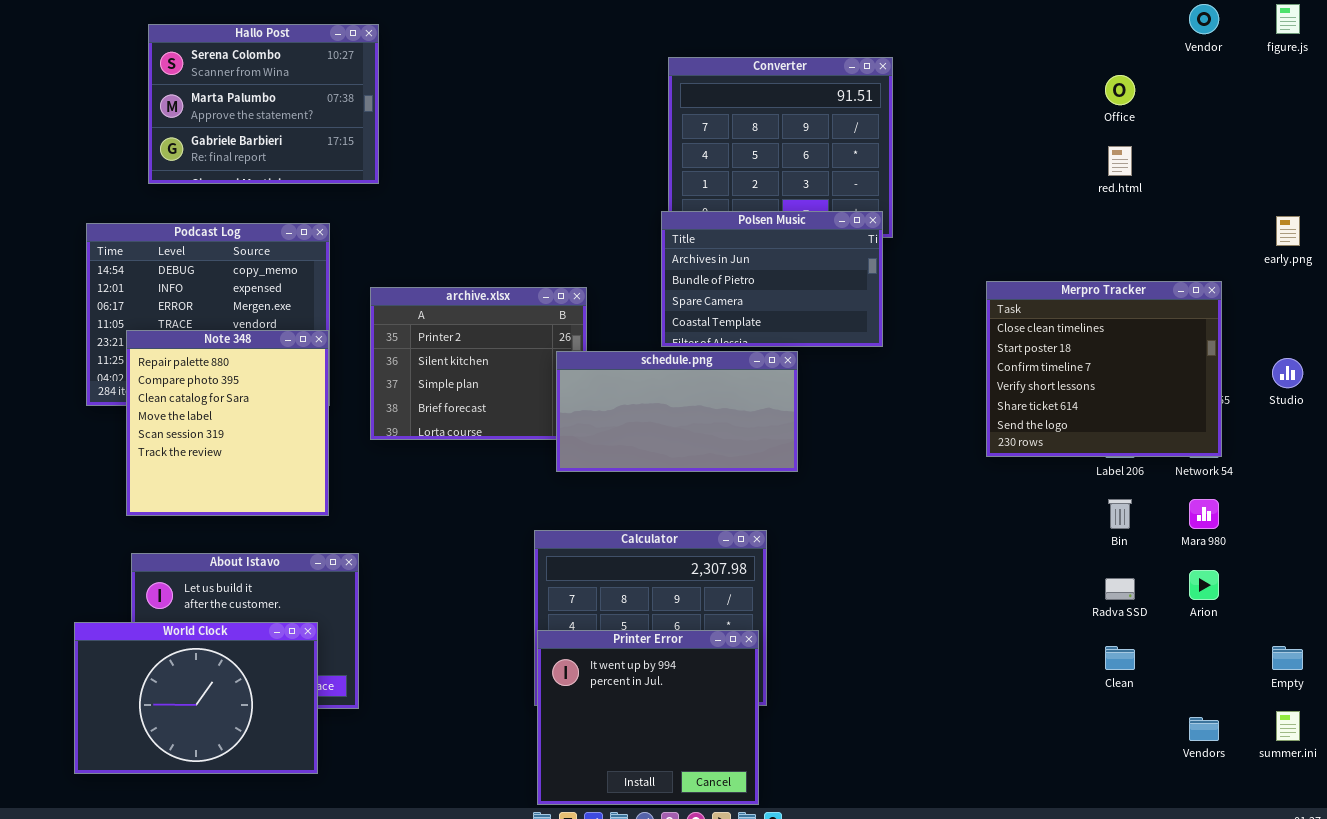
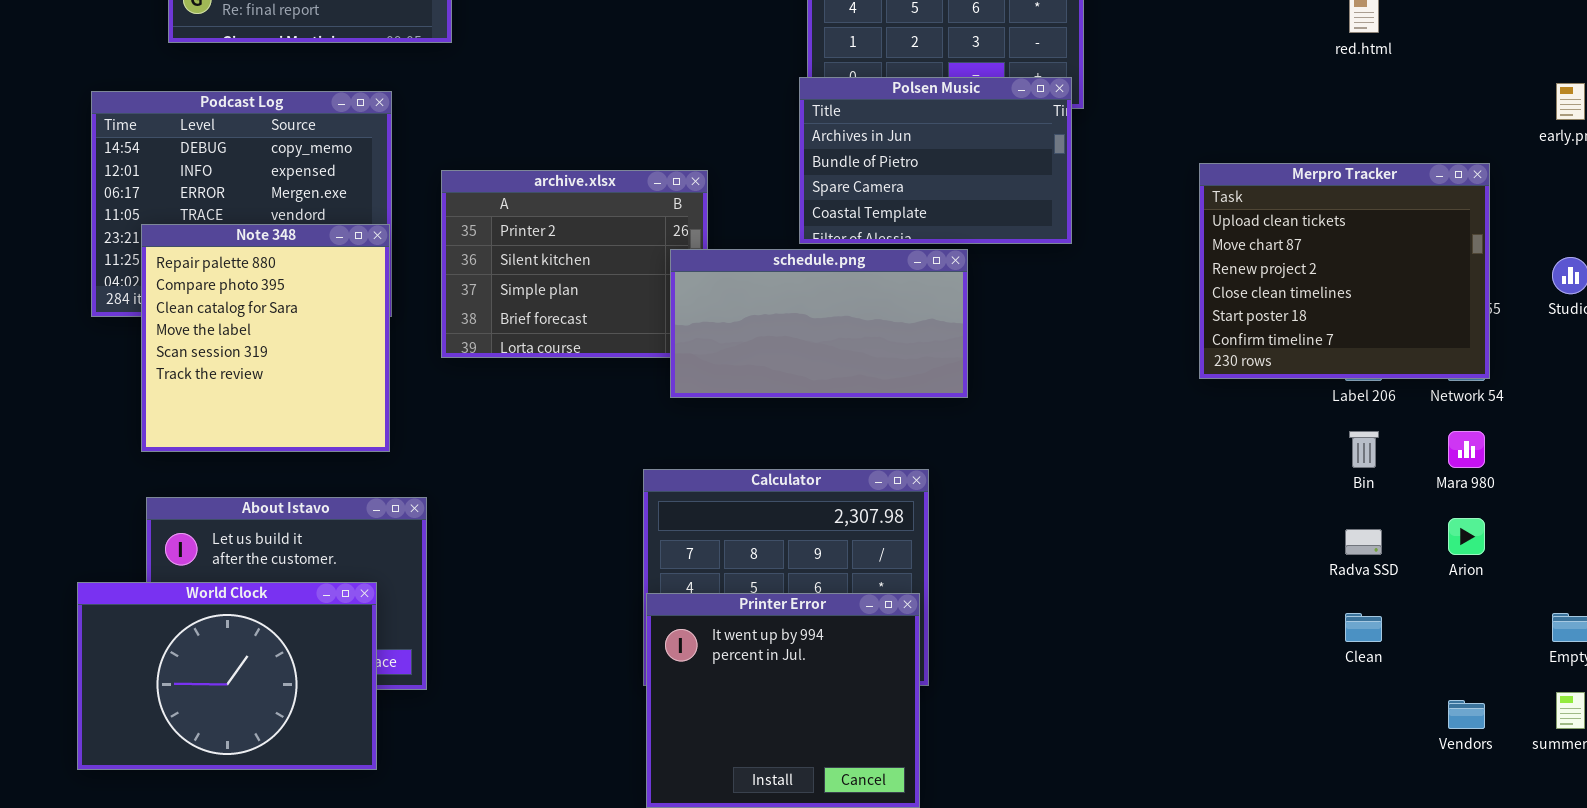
Merpro Tracker: [986,281,1222,457] -> [1199,163,1490,379], scrolled up 3 rows

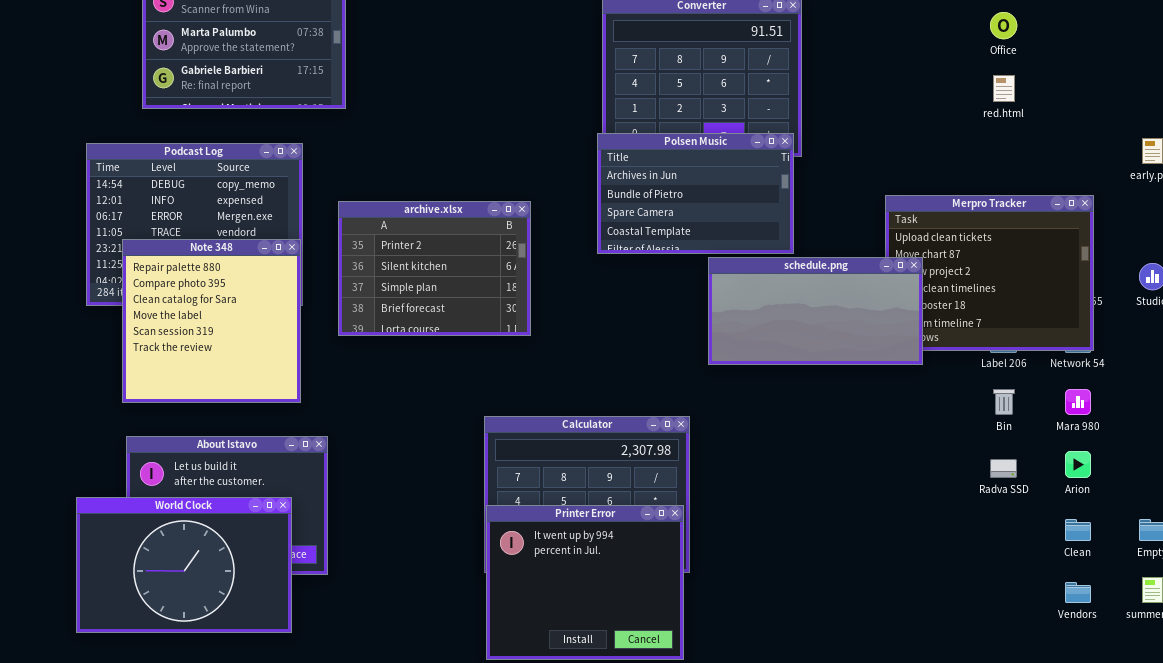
schedule.png: [670,249,968,398] -> [708,257,923,365], moved
Clean: [1345,613,1382,642] -> [1065,519,1091,541], moved

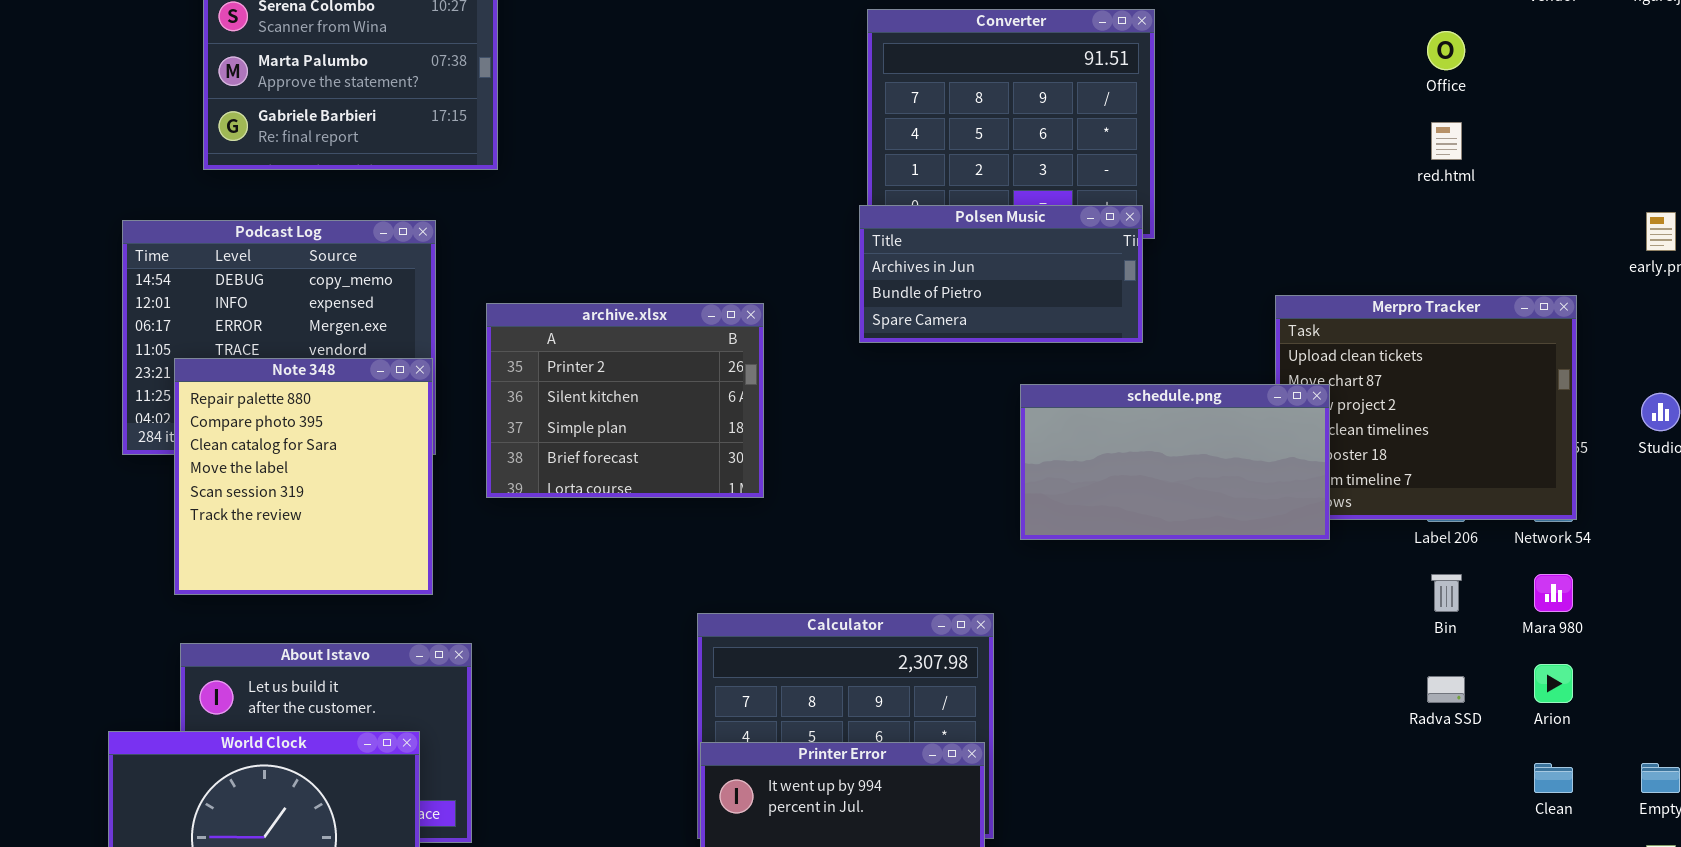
Polsen Music: [597,133,794,254] -> [859,205,1143,343], resized

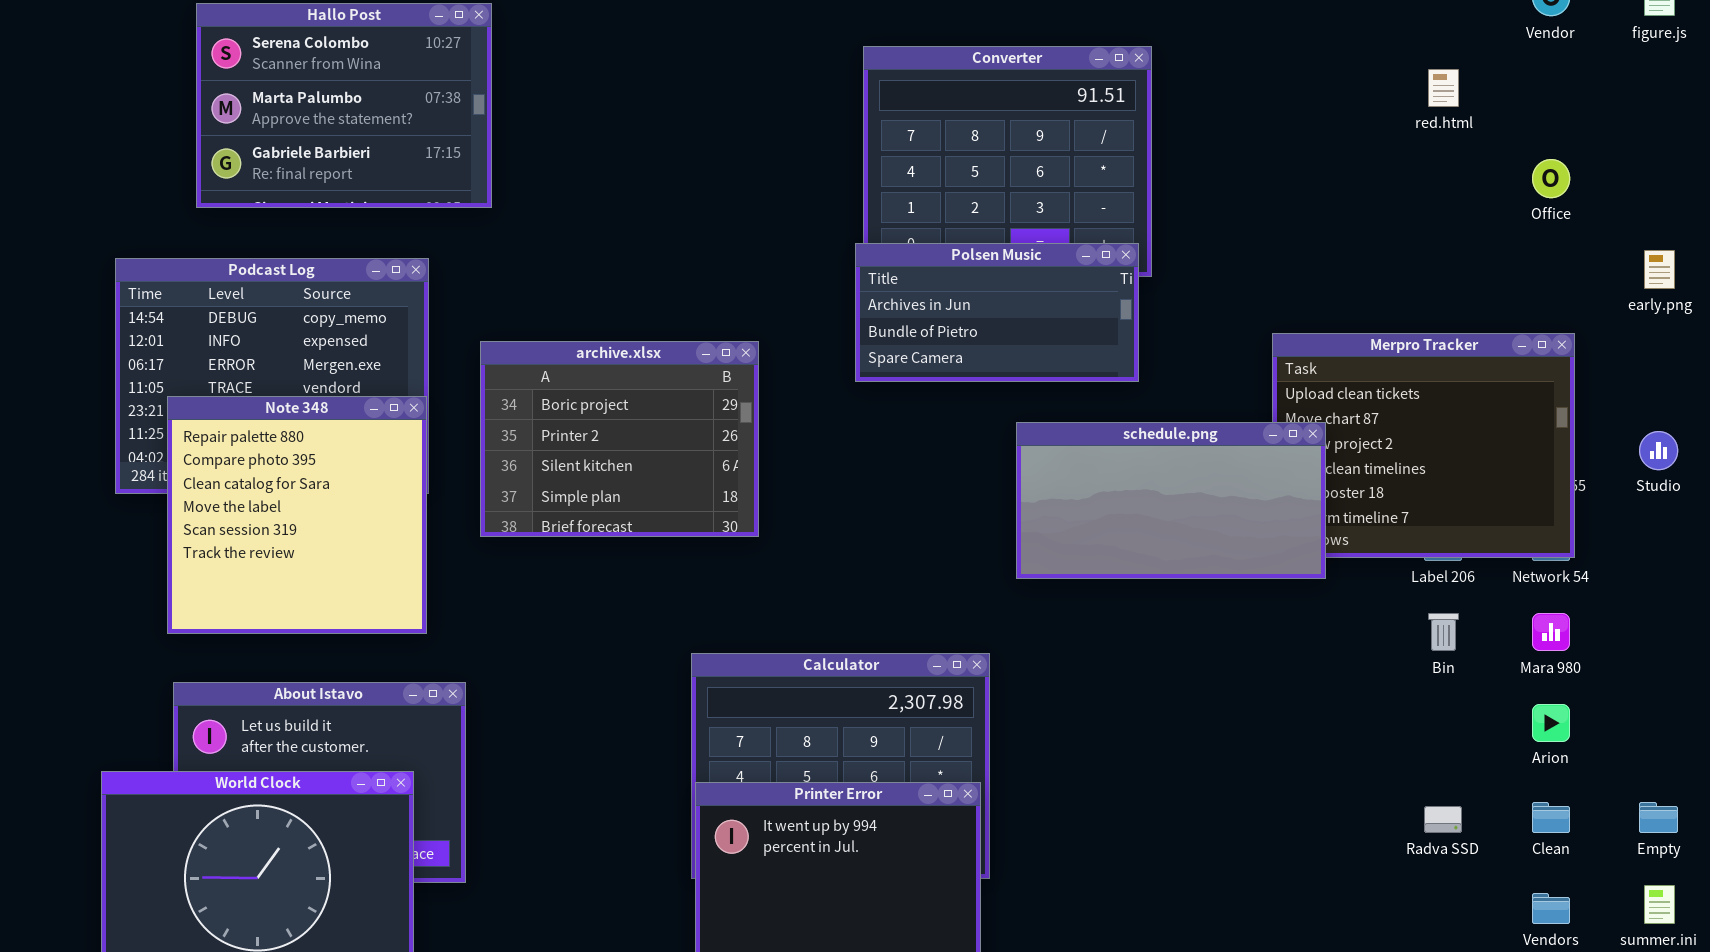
Office: [1427,31,1465,70] -> [1532,159,1570,198], moved
red.html: [1431,122,1462,160] -> [1428,69,1459,107], moved
archive.xlsx: [486,303,764,498] -> [480,341,759,537], scrolled up 1 row
Radva SSD: [1427,676,1465,703] -> [1424,806,1462,833], moved

